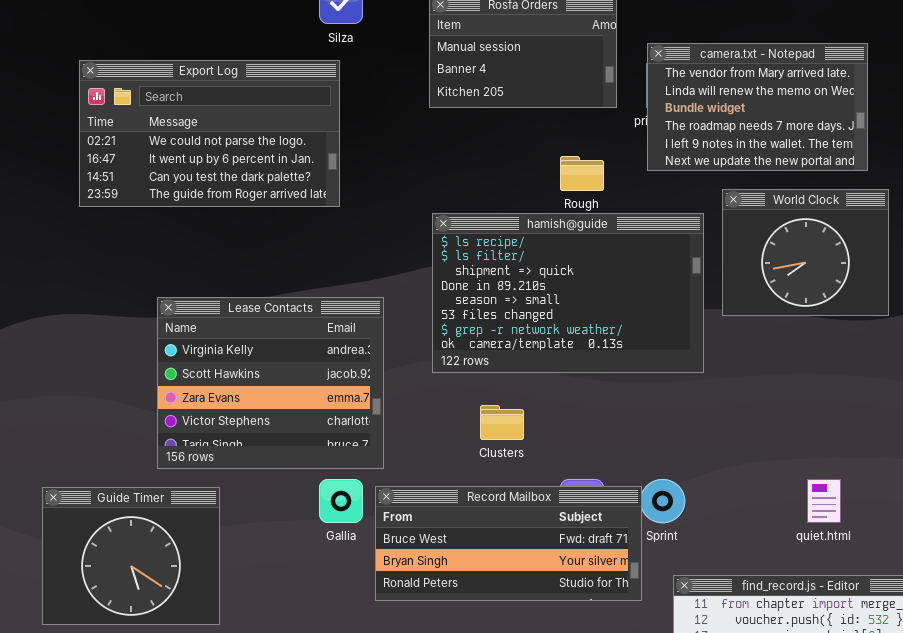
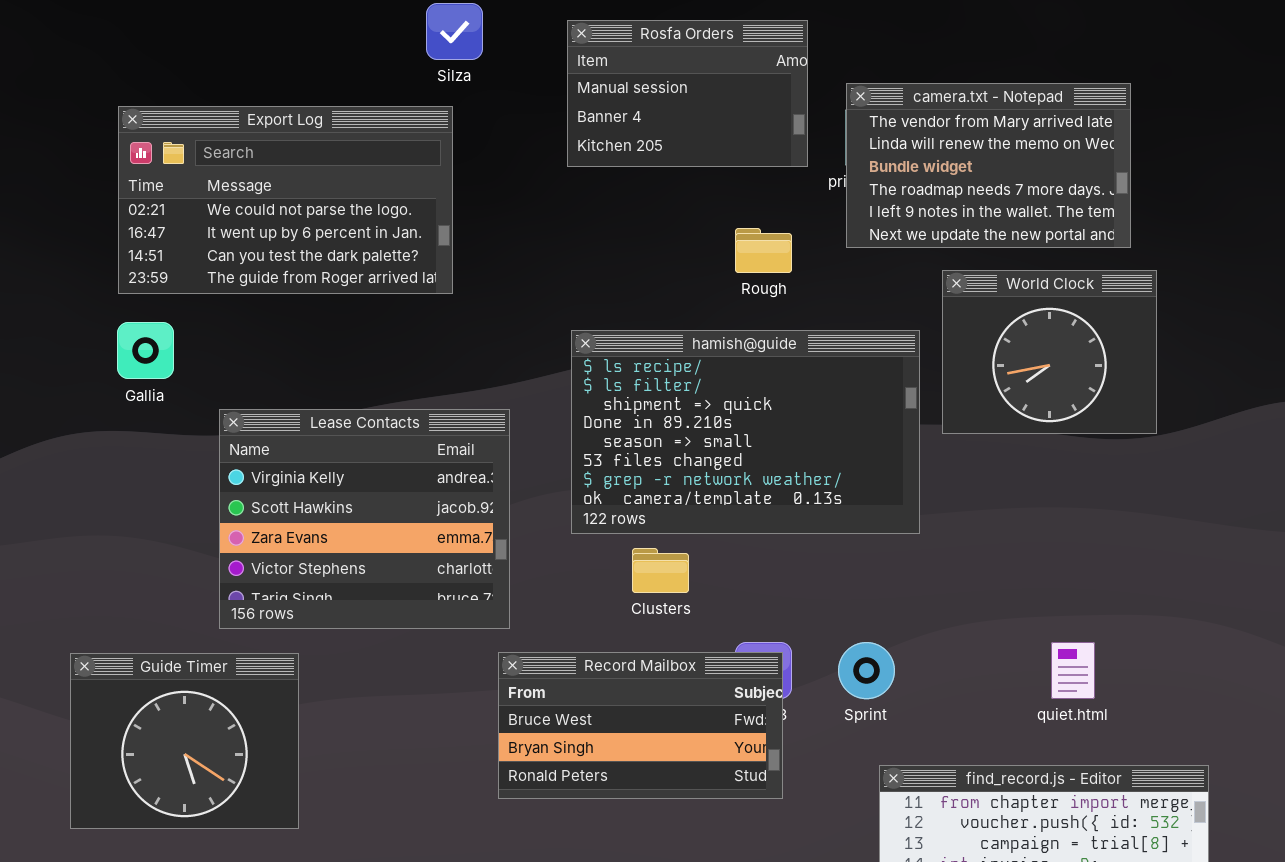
hamish@guide: [432,213,704,373] -> [571,330,920,534], moved
Gallia: [319,479,363,523] -> [117,322,174,379], moved
Record Mailbox: [375,486,642,601] -> [498,652,783,799], resized

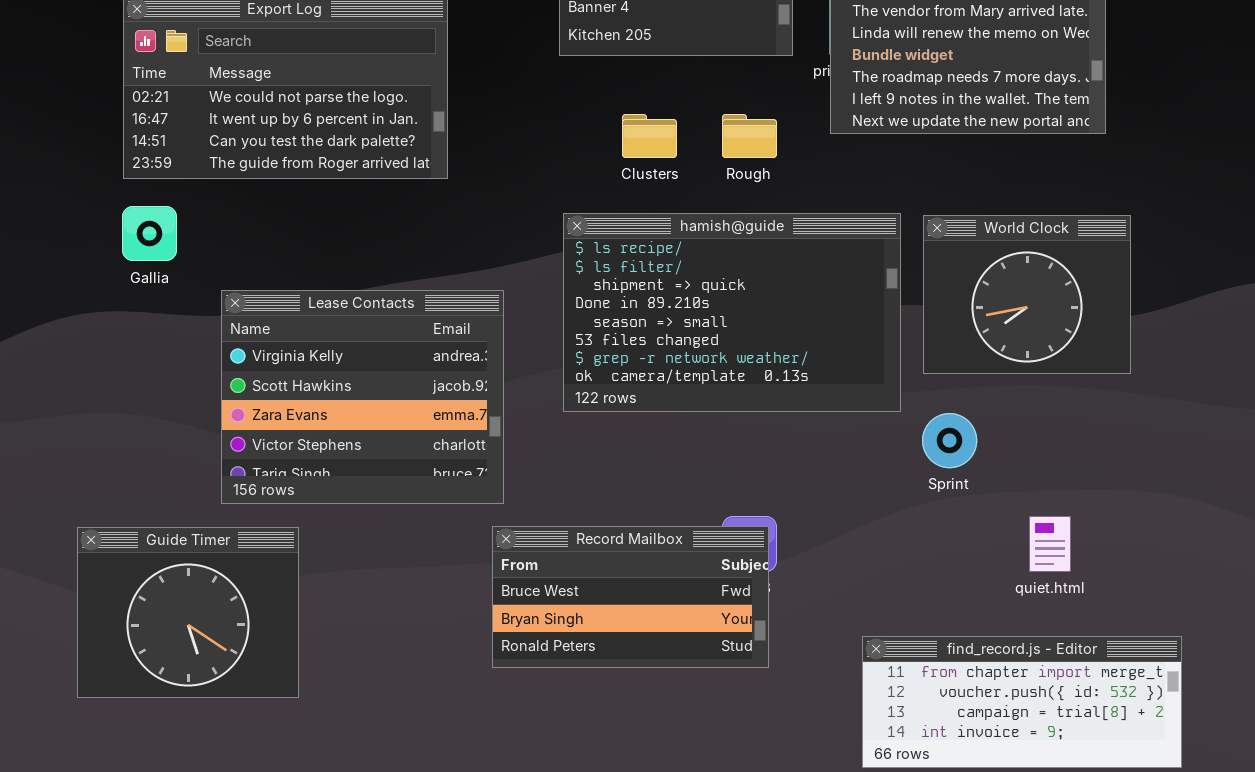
World Clock: [942,270,1157,434] -> [923,215,1131,374], moved
Clusters: [632,548,689,593] -> [622,114,677,158], moved
Sprint: [838,642,895,699] -> [922,413,977,468], moved

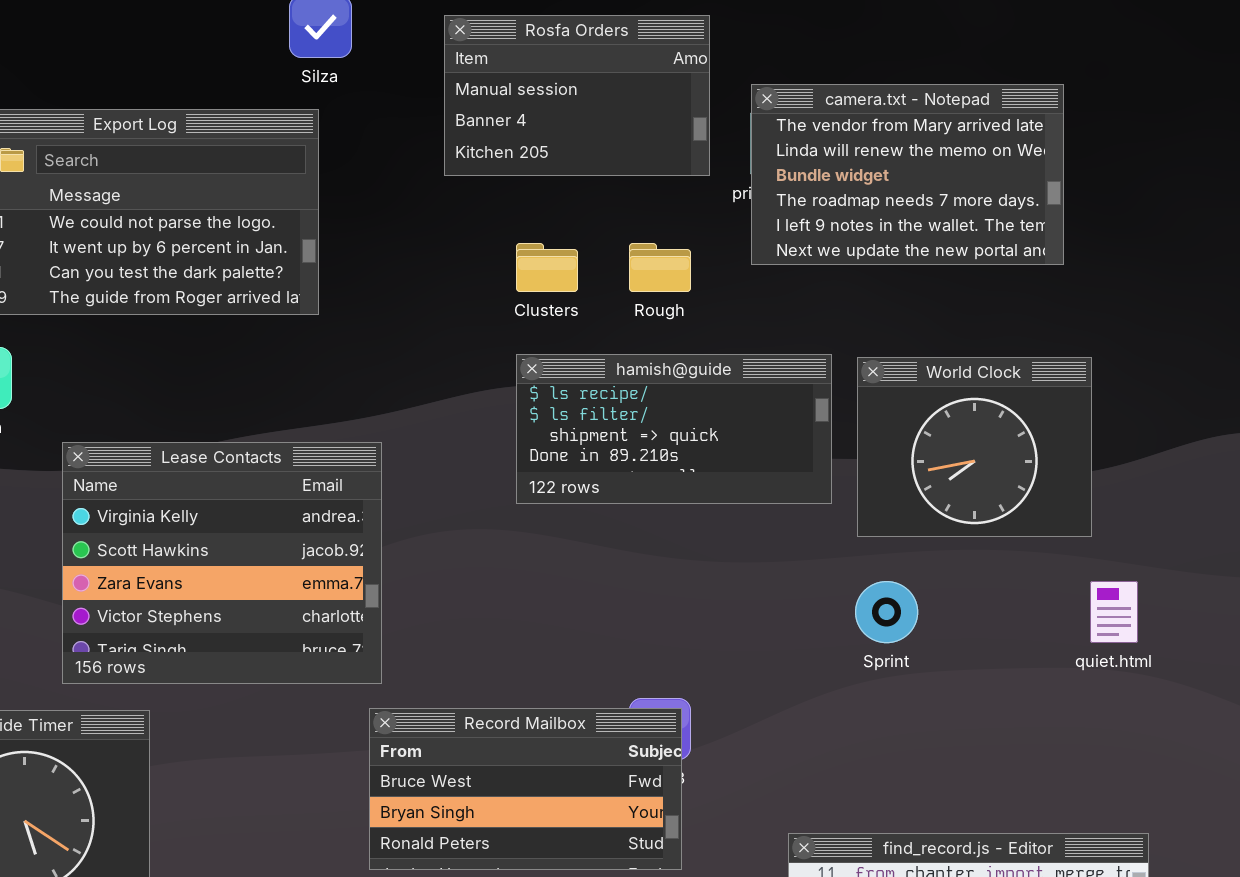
hamish@guide: [563,213,901,412] -> [516,354,832,504], resized
quiet.html: [1029,516,1071,572] -> [1090,581,1138,643], moved

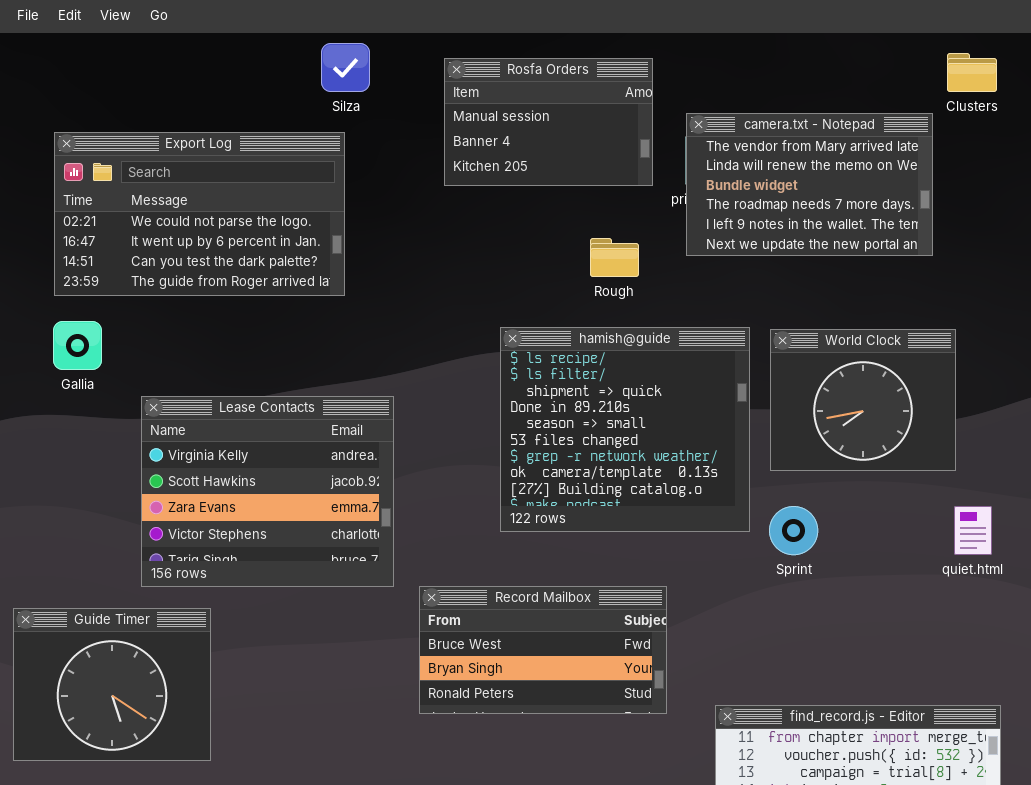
Clusters: [516,243,578,292] -> [947,53,997,92], moved
hamish@guide: [516,354,832,504] -> [500,327,750,532], resized
Record Mailbox: [369,708,682,870] -> [419,586,667,714], moved

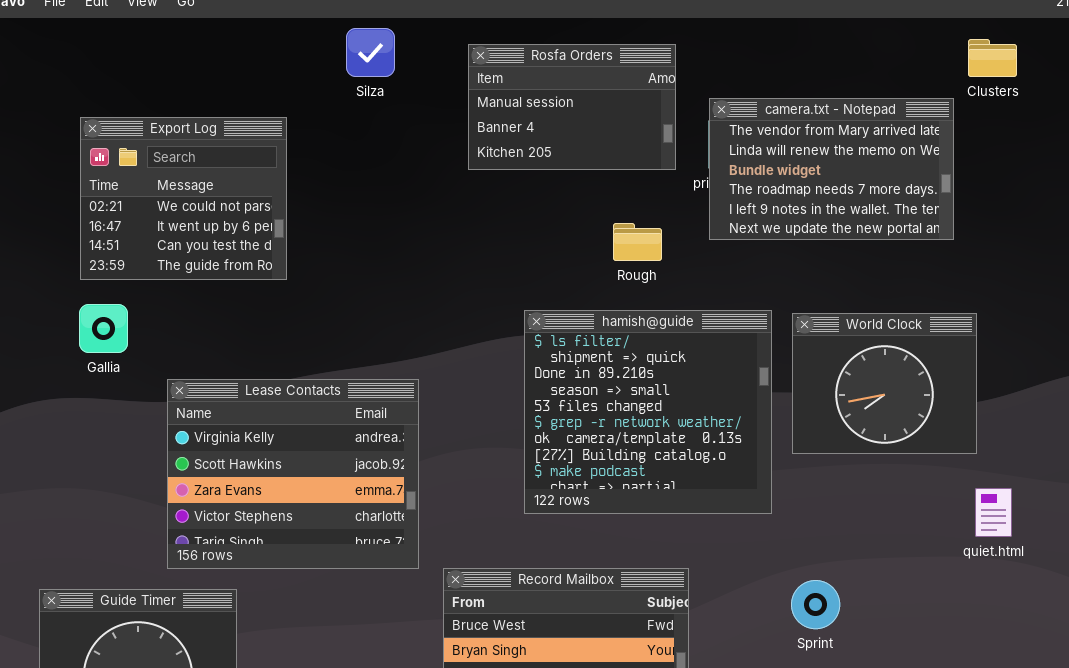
Export Log: [54,132,345,296] -> [80,117,287,280], resized
hamish@guide: [500,327,750,532] -> [524,310,772,514], scrolled down 1 row
Sprint: [769,506,818,555] -> [791,580,840,629], moved

